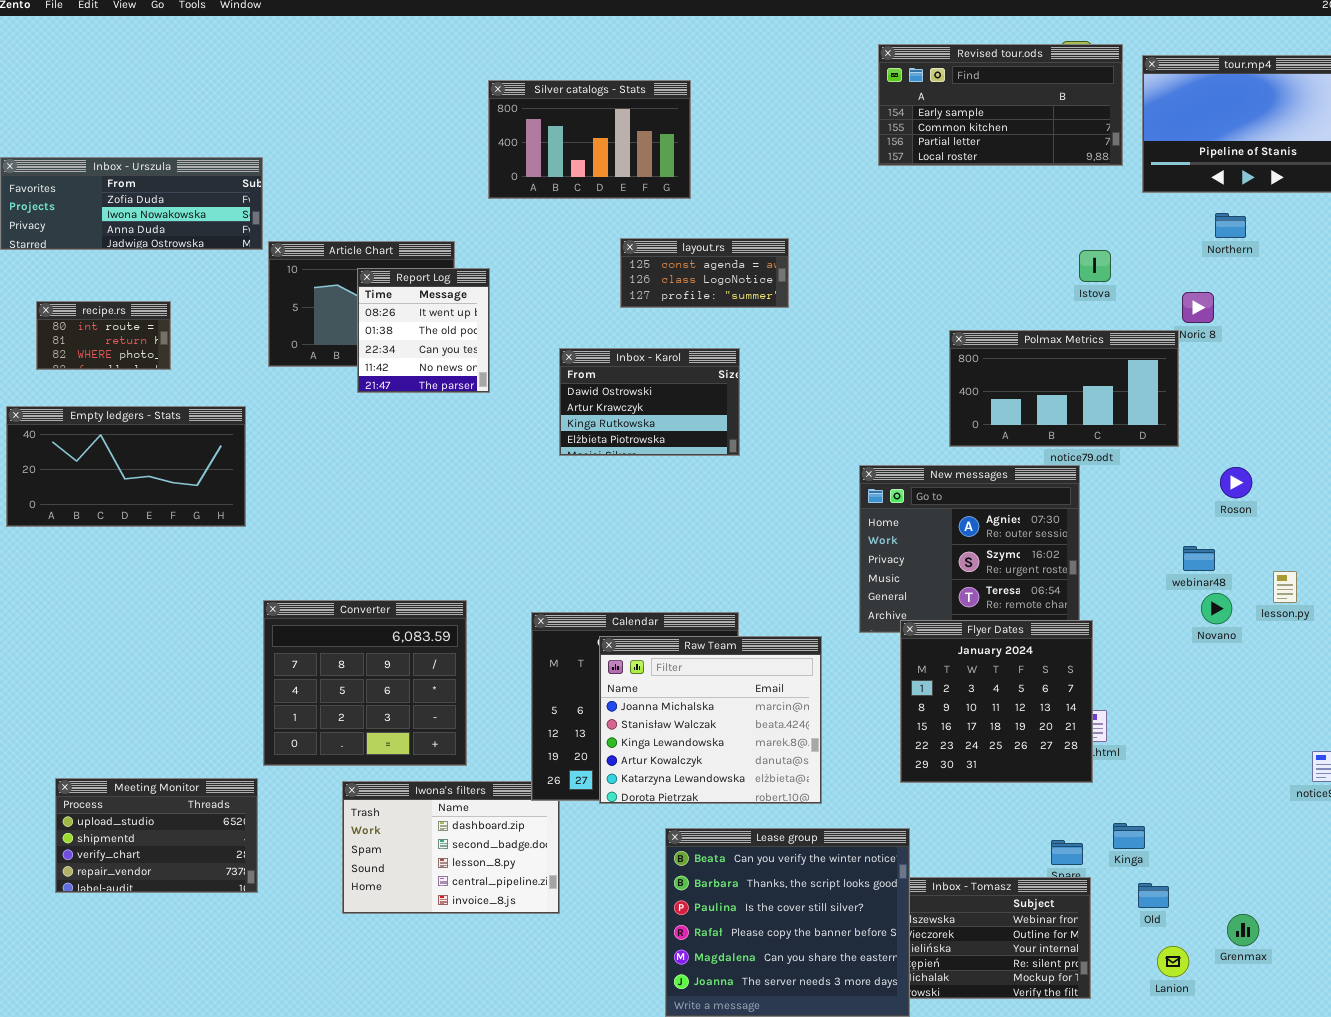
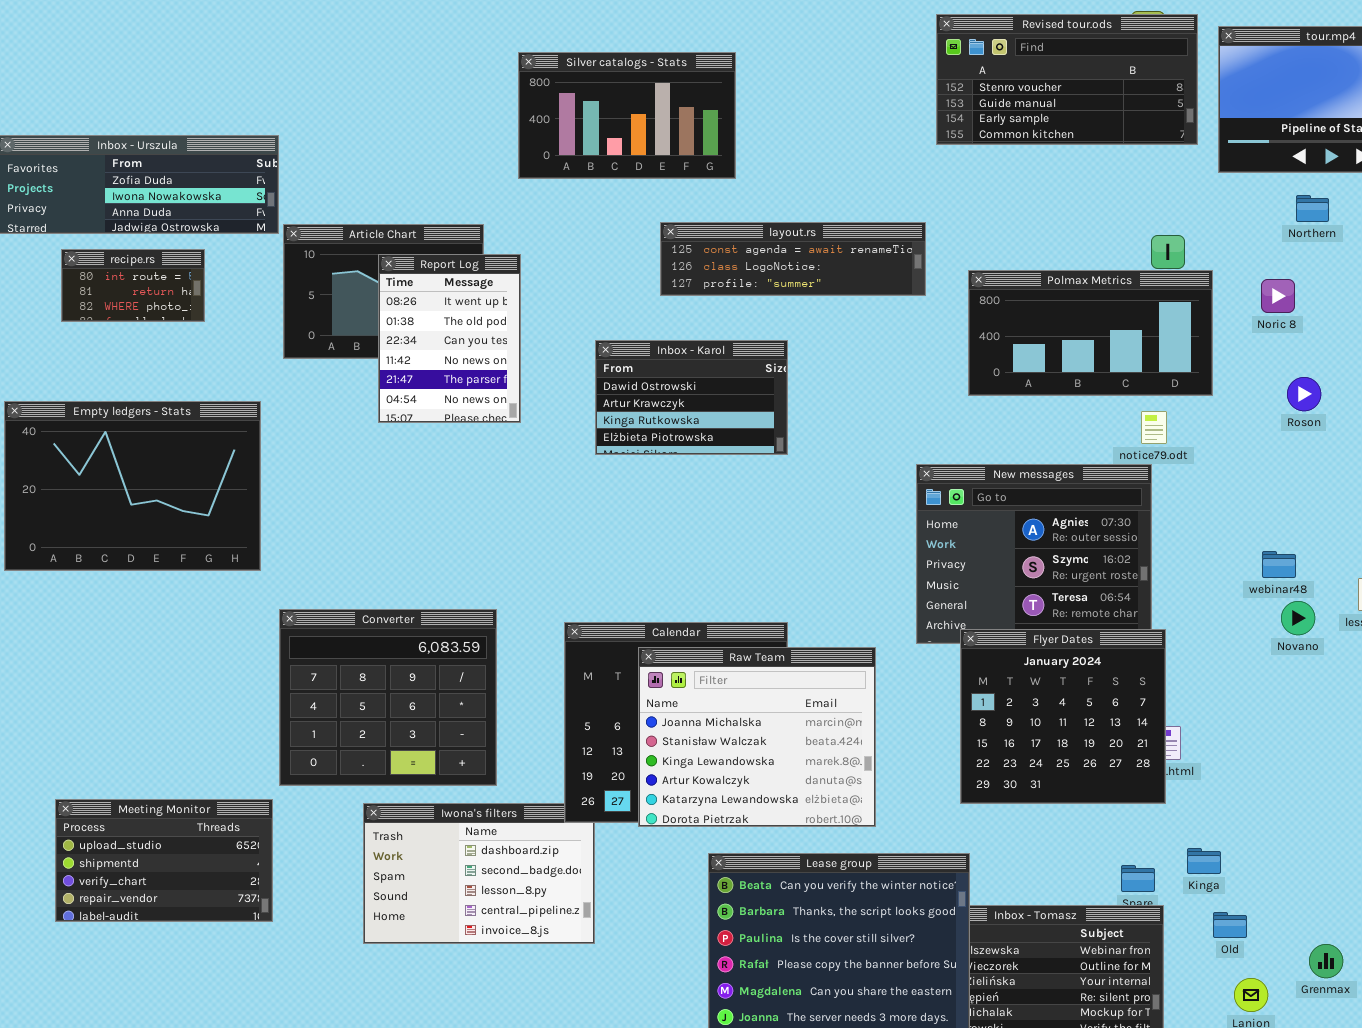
Revised tour.ods: [878,44,1123,166] -> [936,14,1198,145], scrolled up 2 rows
layout.rs: [620,238,789,308] -> [660,222,926,296], resized
Report Log: [357,268,490,393] -> [378,254,521,423], resized
recipe.rs: [36,301,171,370] -> [61,249,205,322], moved
Polmax Metrics: [949,330,1179,447] -> [968,270,1213,396], moved
Empty ledgers - Stats: [6,406,246,527] -> [4,401,261,571], resized
Roson: [1220,467,1252,498] -> [1287,377,1321,411], moved

